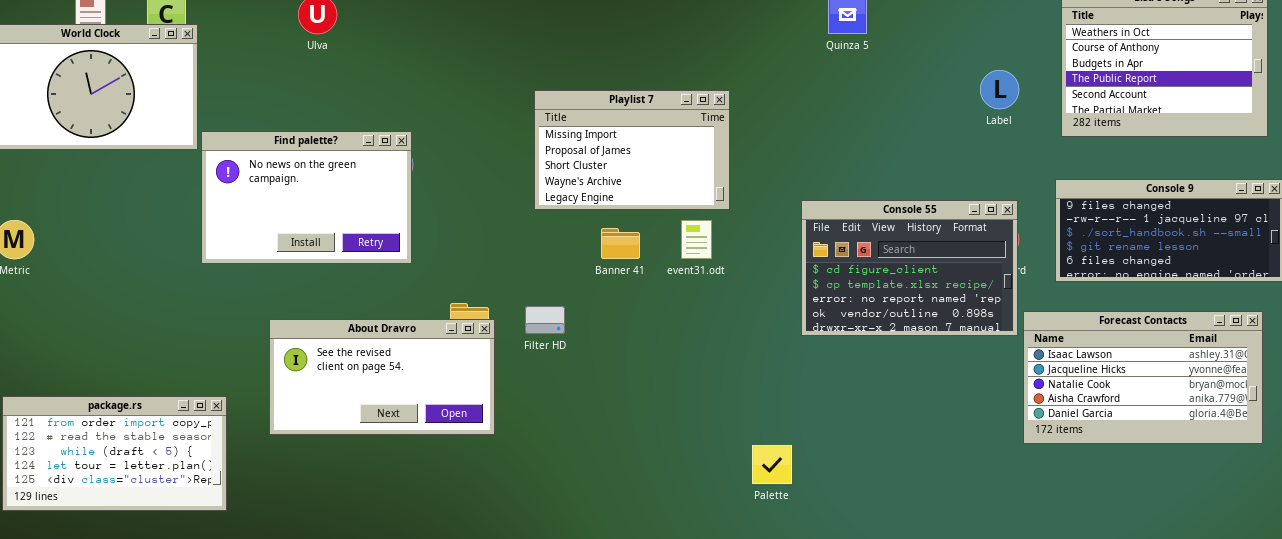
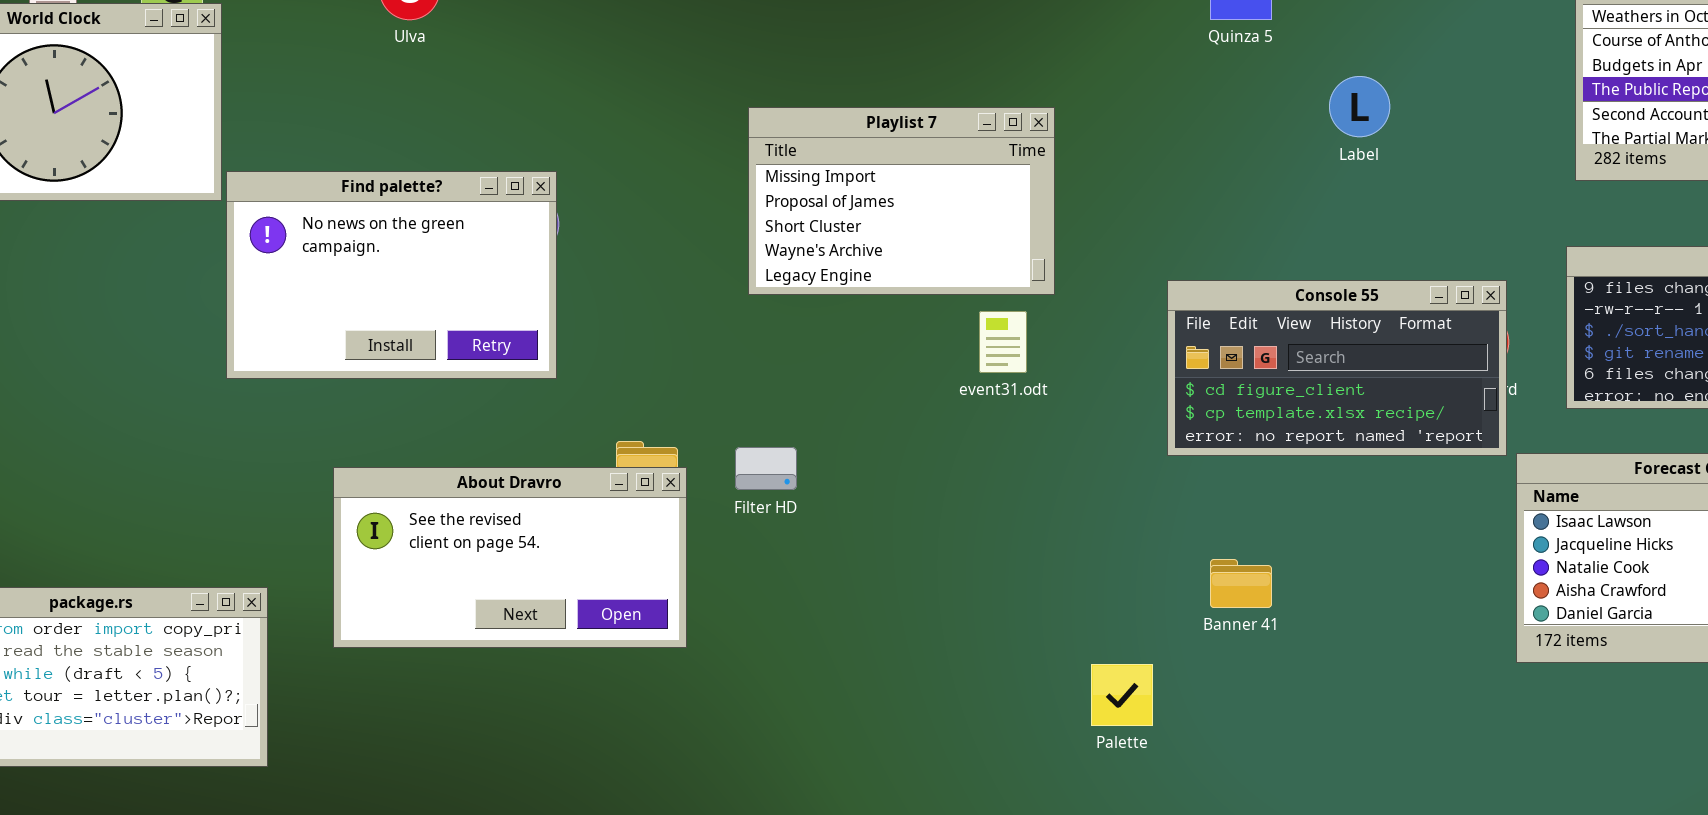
Label: [980,70,1019,109] -> [1329,76,1390,137], moved
Console 55: [801,200,1018,336] -> [1167,280,1507,456], resized
Banner 41: [601,228,640,259] -> [1210,559,1272,608], moved

